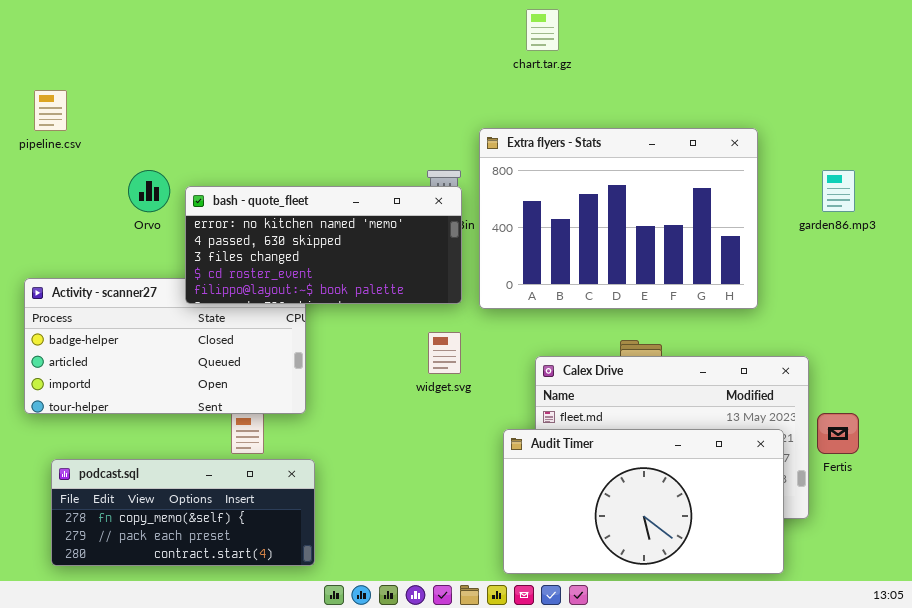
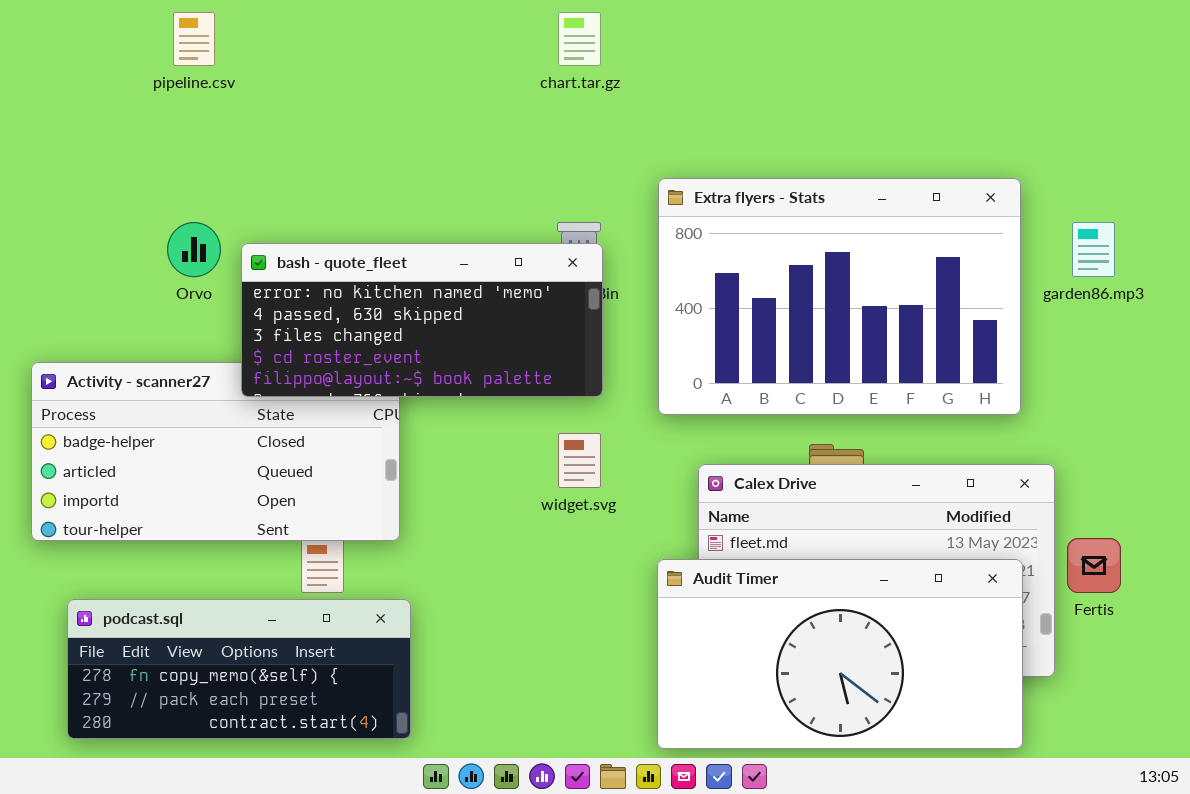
chart.tar.gz: [526,9,559,51] -> [558,12,601,66], moved
pipeline.csv: [34,90,67,131] -> [173,12,215,66], moved
Extra flyers - Stats: [479,128,758,309] -> [658,178,1021,415], moved

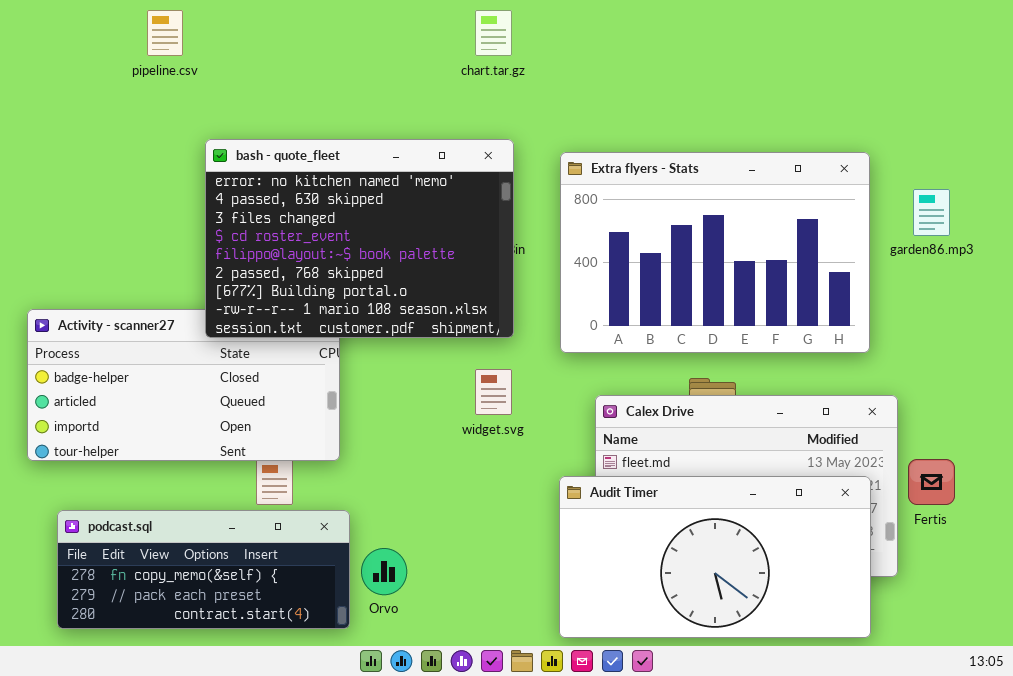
Orvo: [167,222,221,277] -> [361,548,407,595], moved
bash - quote_fleet: [241,243,603,397] -> [205,139,514,338], resized

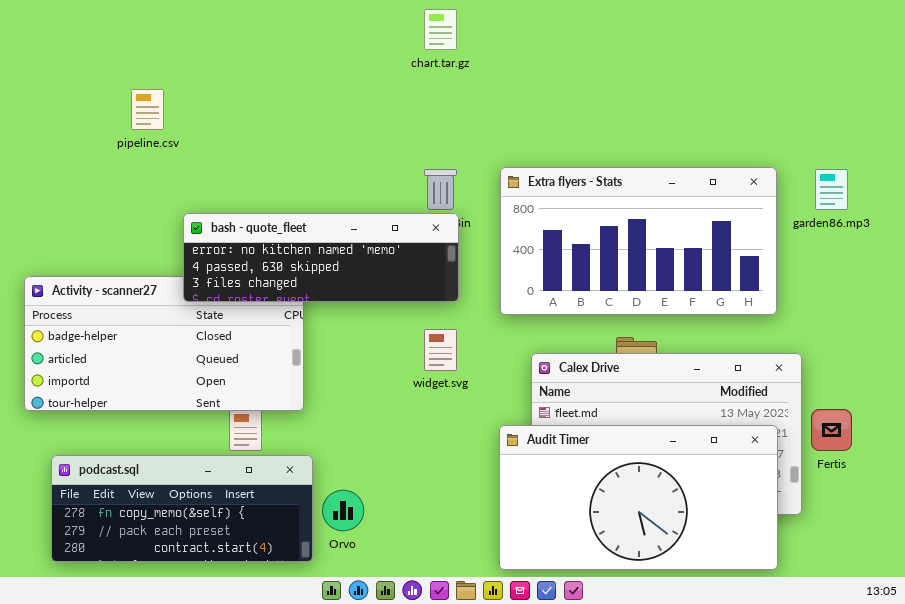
pipeline.csv: [147,10,183,56] -> [131,89,164,130], moved
bash - quote_fleet: [205,139,514,338] -> [183,213,459,302], resized
Extra flyers - Stats: [560,152,870,353] -> [500,167,777,315], resized

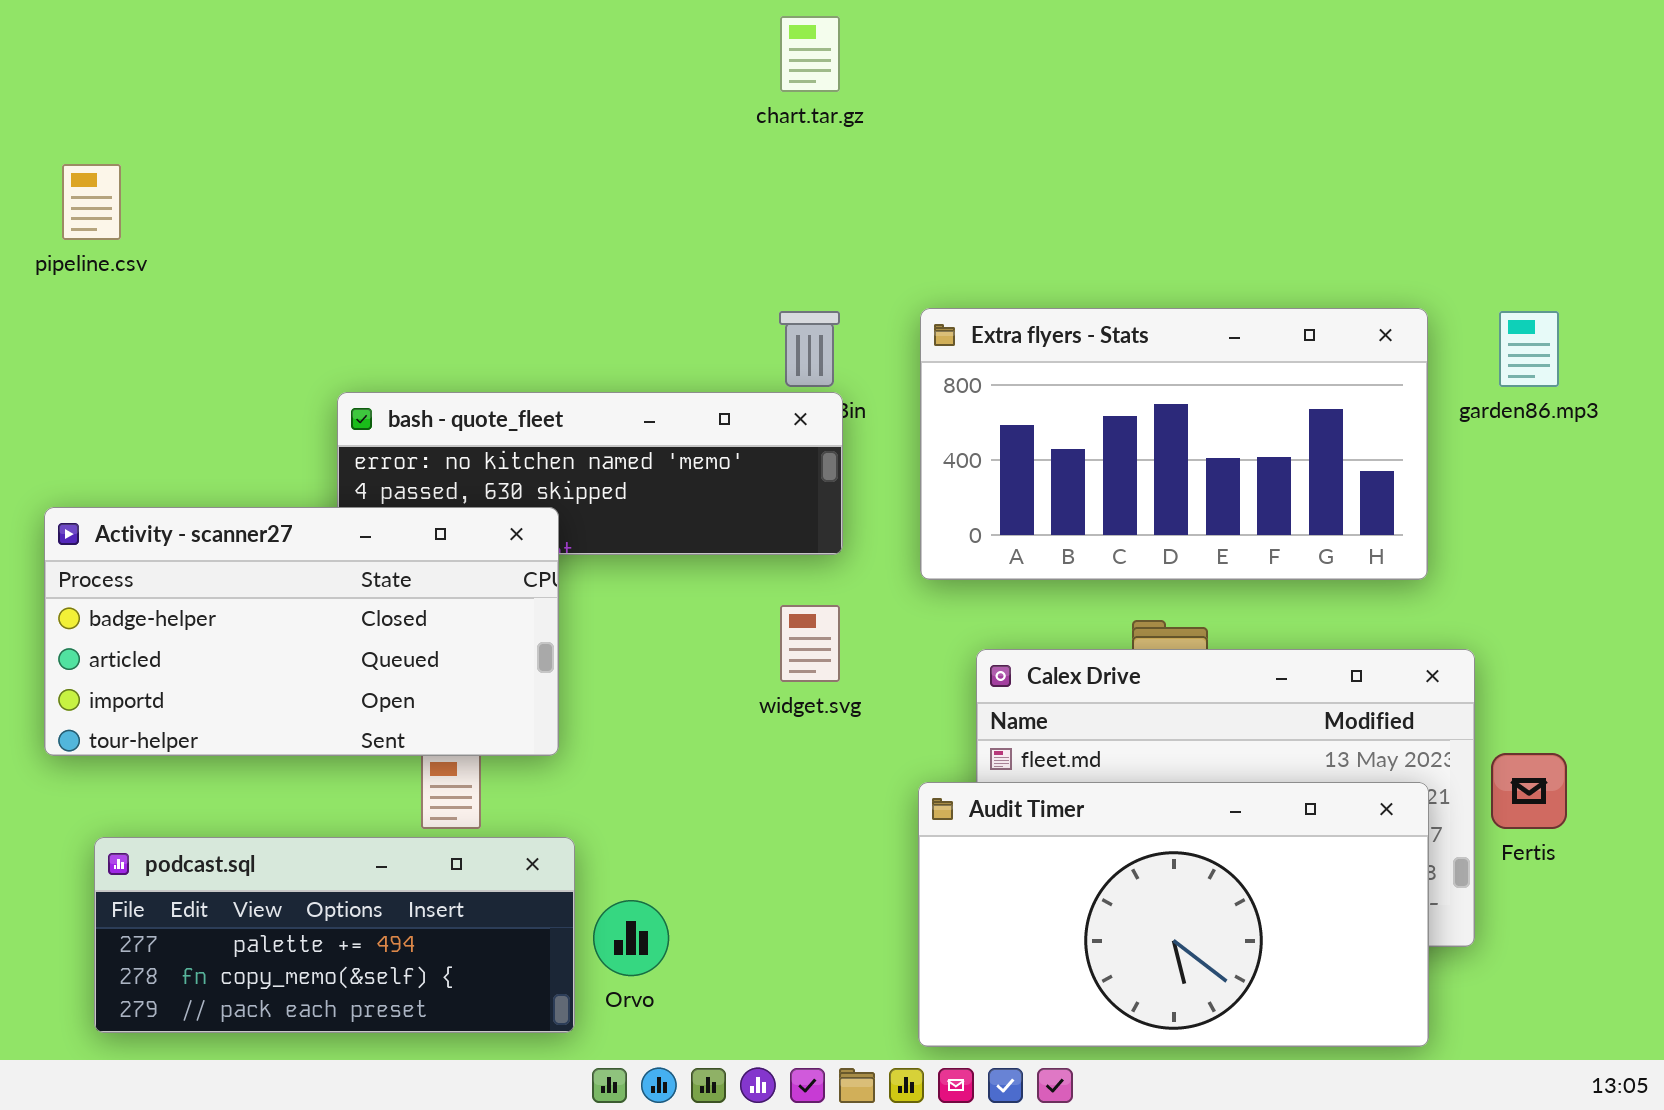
pipeline.csv: [131,89,164,130] -> [62,164,121,240], moved
Activity - scanner27: [24,276,304,411] -> [44,507,559,756], raised
podcast.sql: [51,455,313,562] -> [94,837,575,1033], scrolled up 1 row

